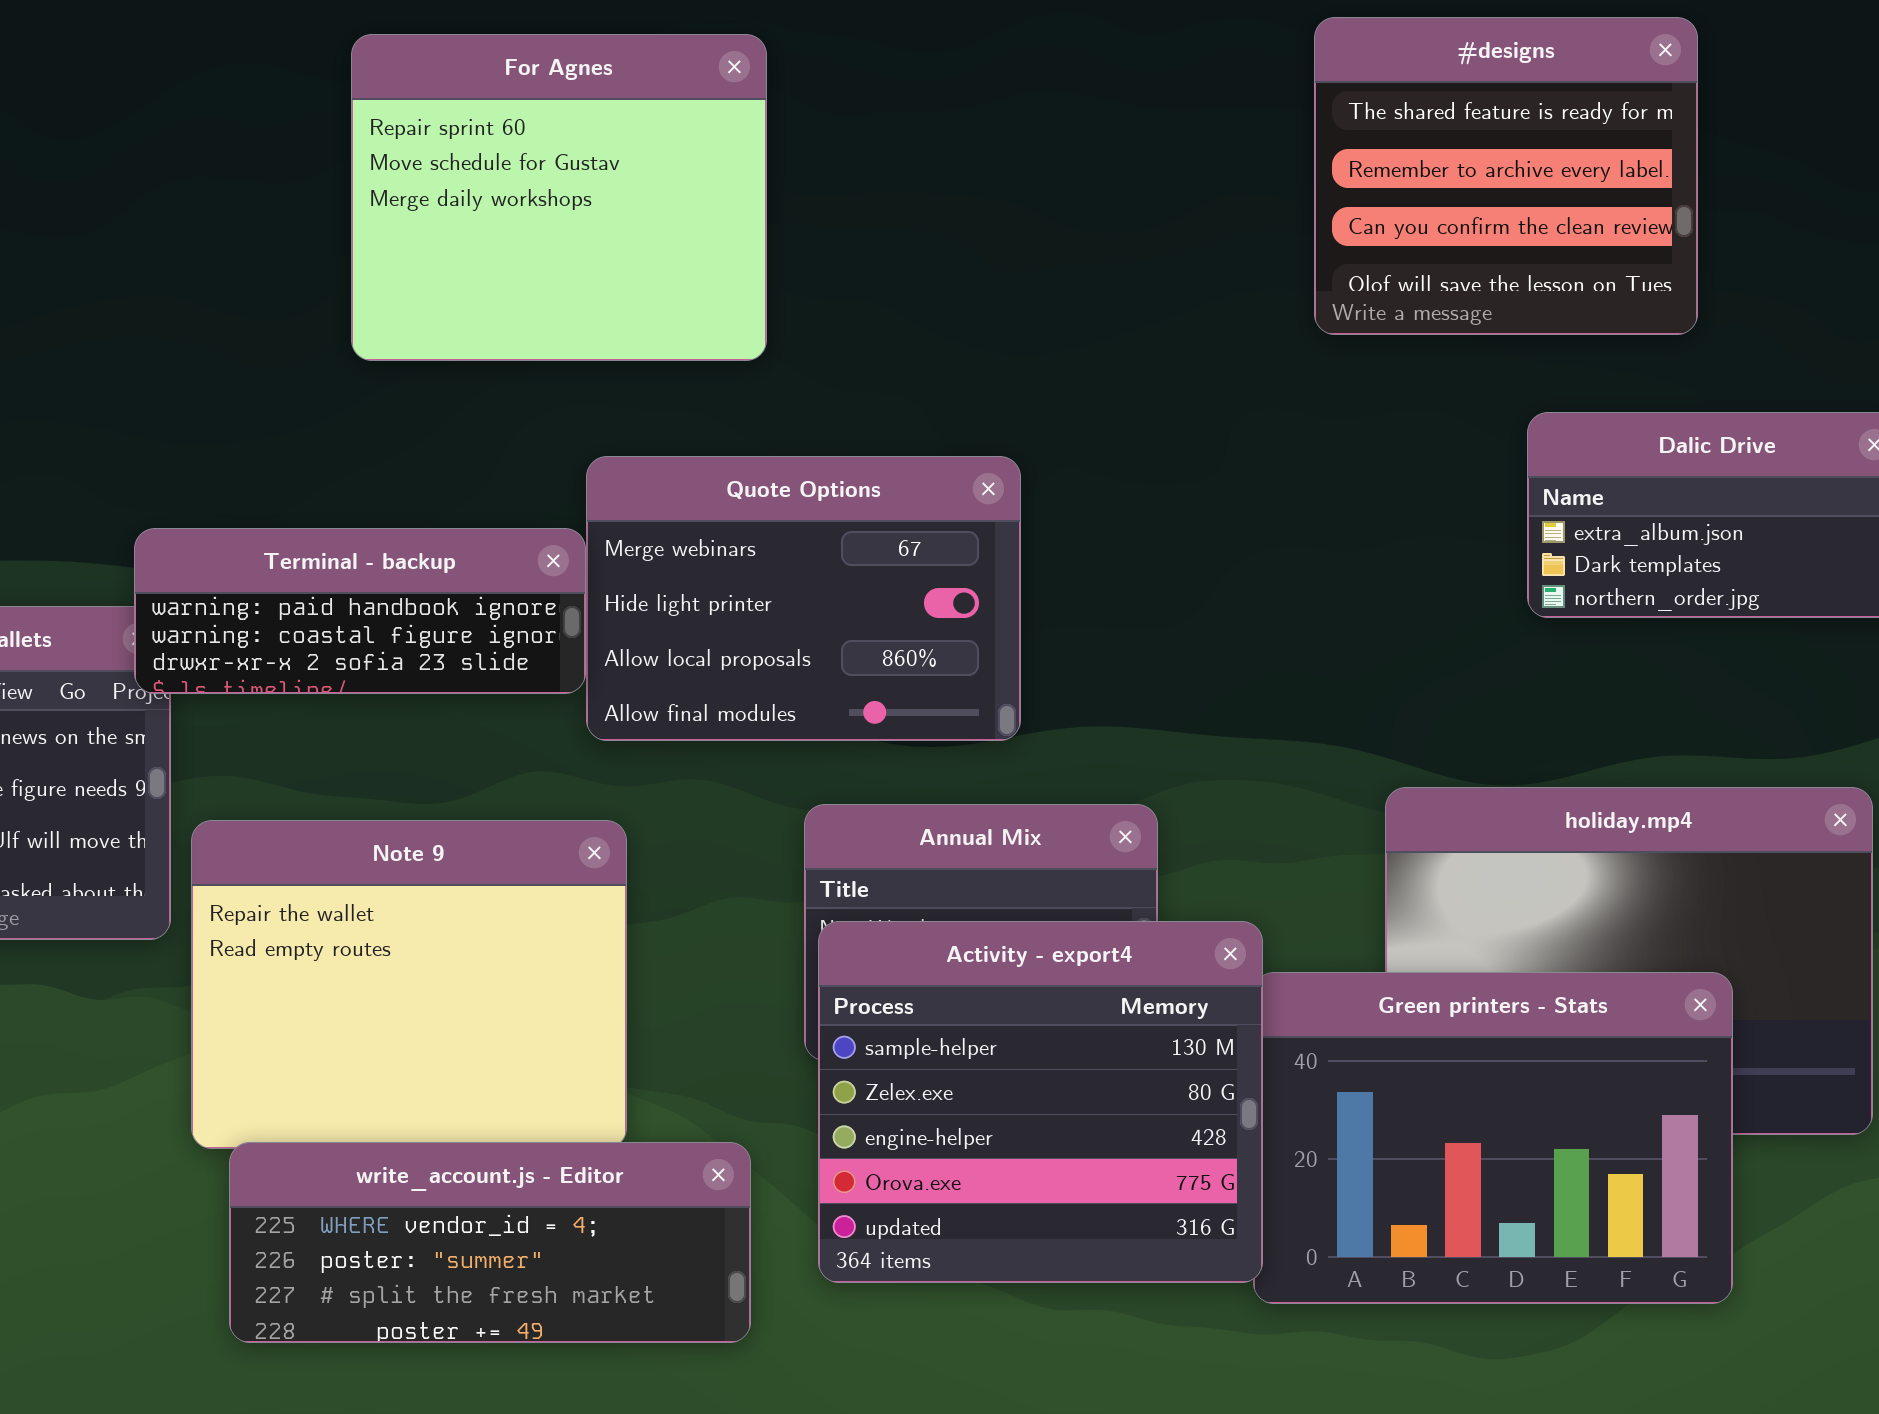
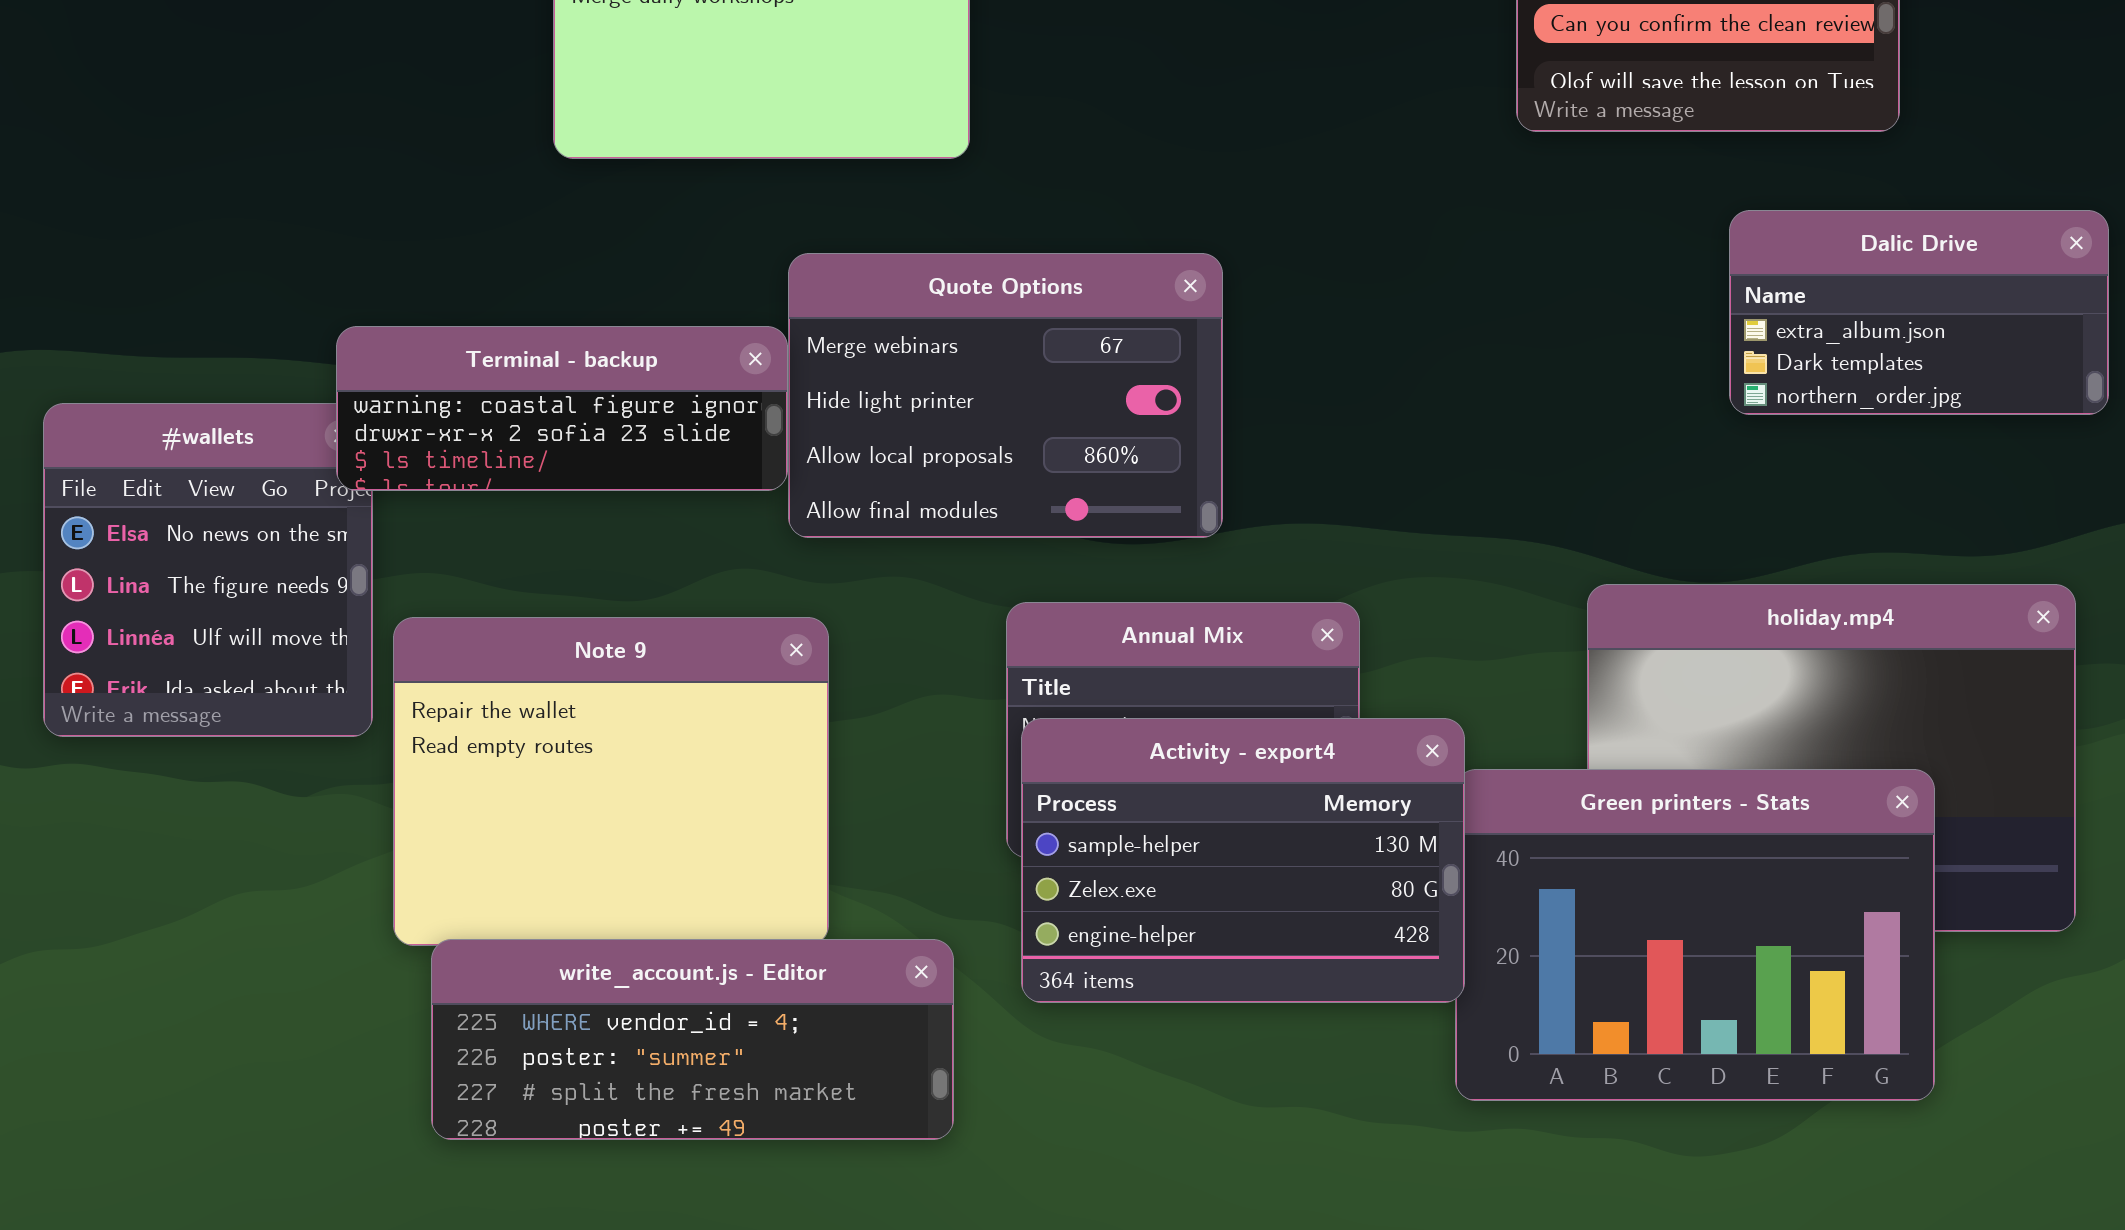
Terminal - backup: [134,528,586,694] -> [336,326,788,491], scrolled down 1 row
Activity - export4: [818,921,1263,1283] -> [1021,718,1465,1003], resized

